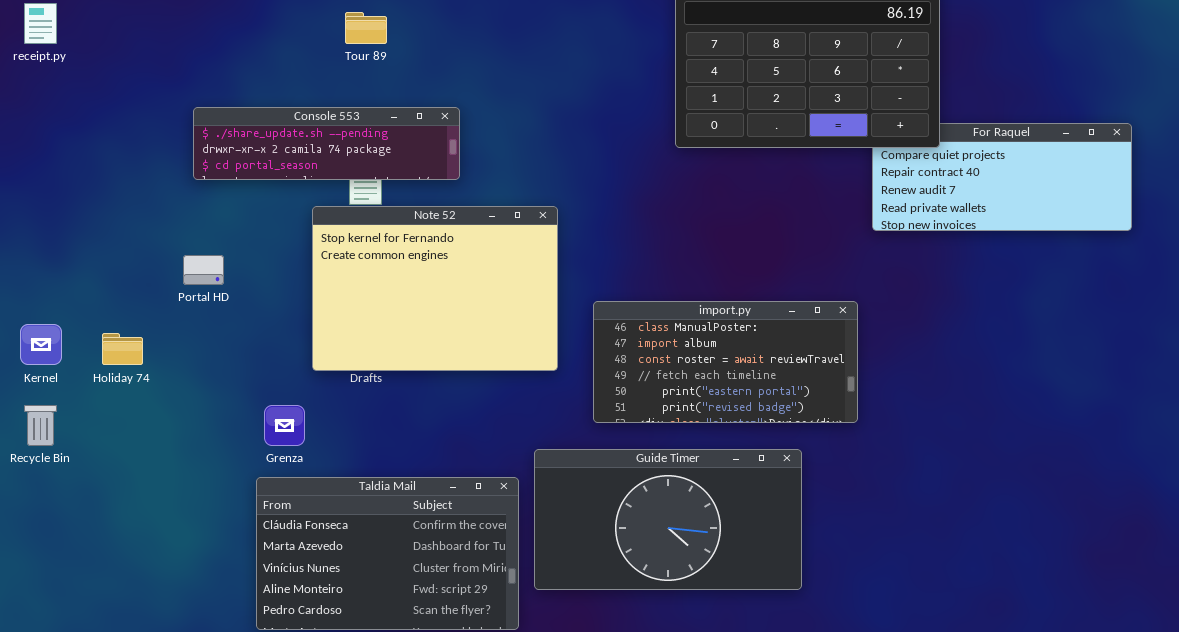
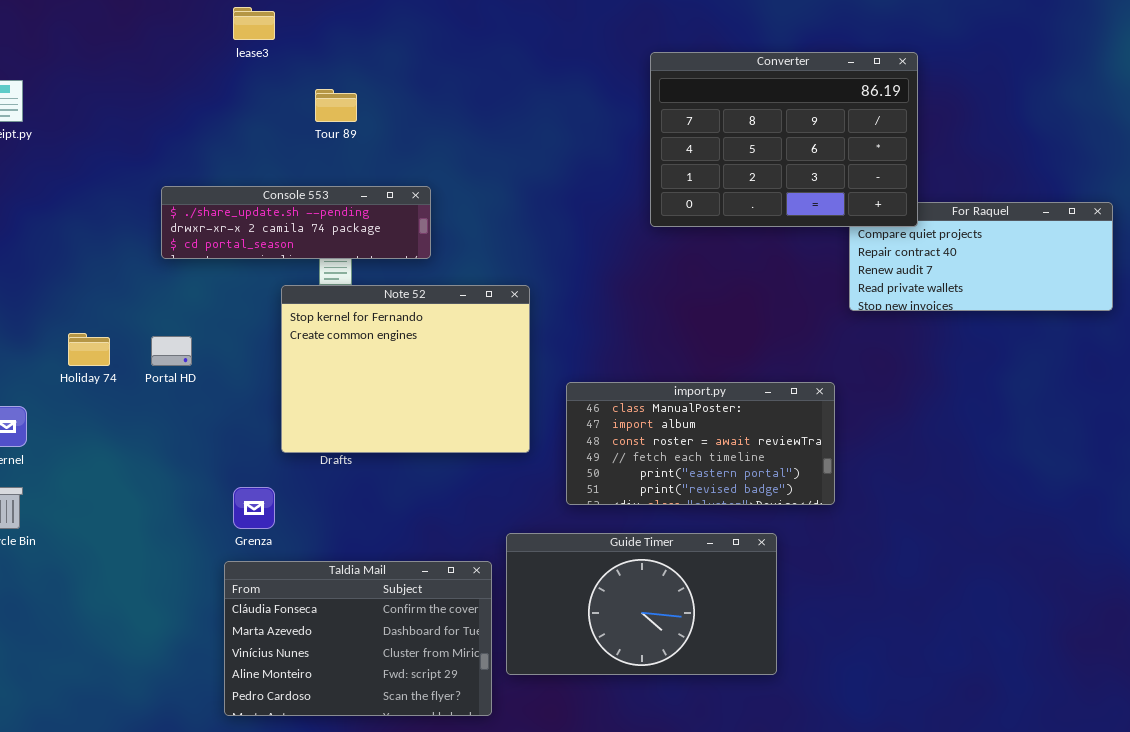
Holiday 74: [102,333,143,365] -> [68,333,110,366], moved

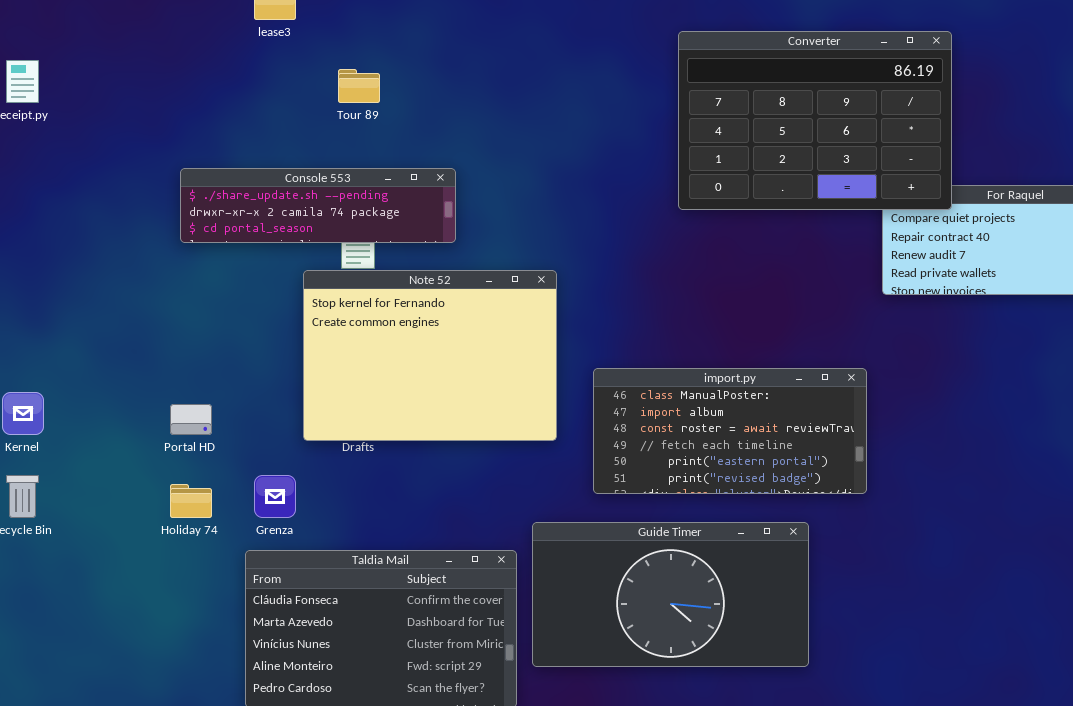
Holiday 74: [68,333,110,366] -> [170,484,212,518], moved
Portal HD: [151,336,192,366] -> [170,404,212,435], moved

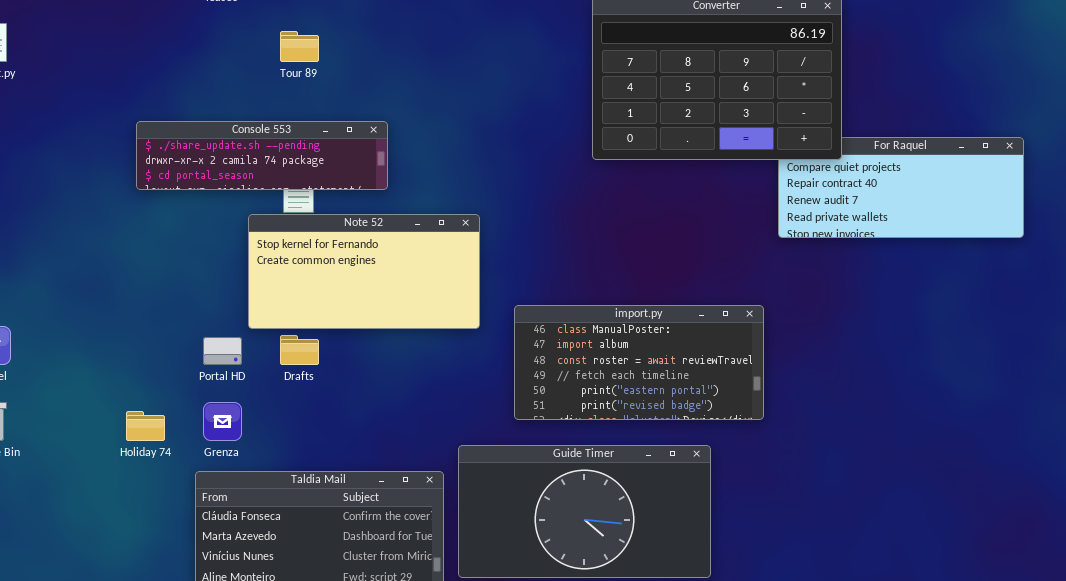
Note 52: [303,270,557,441] -> [248,214,480,329], resized
Portal HD: [170,404,212,435] -> [203,337,242,365], moved

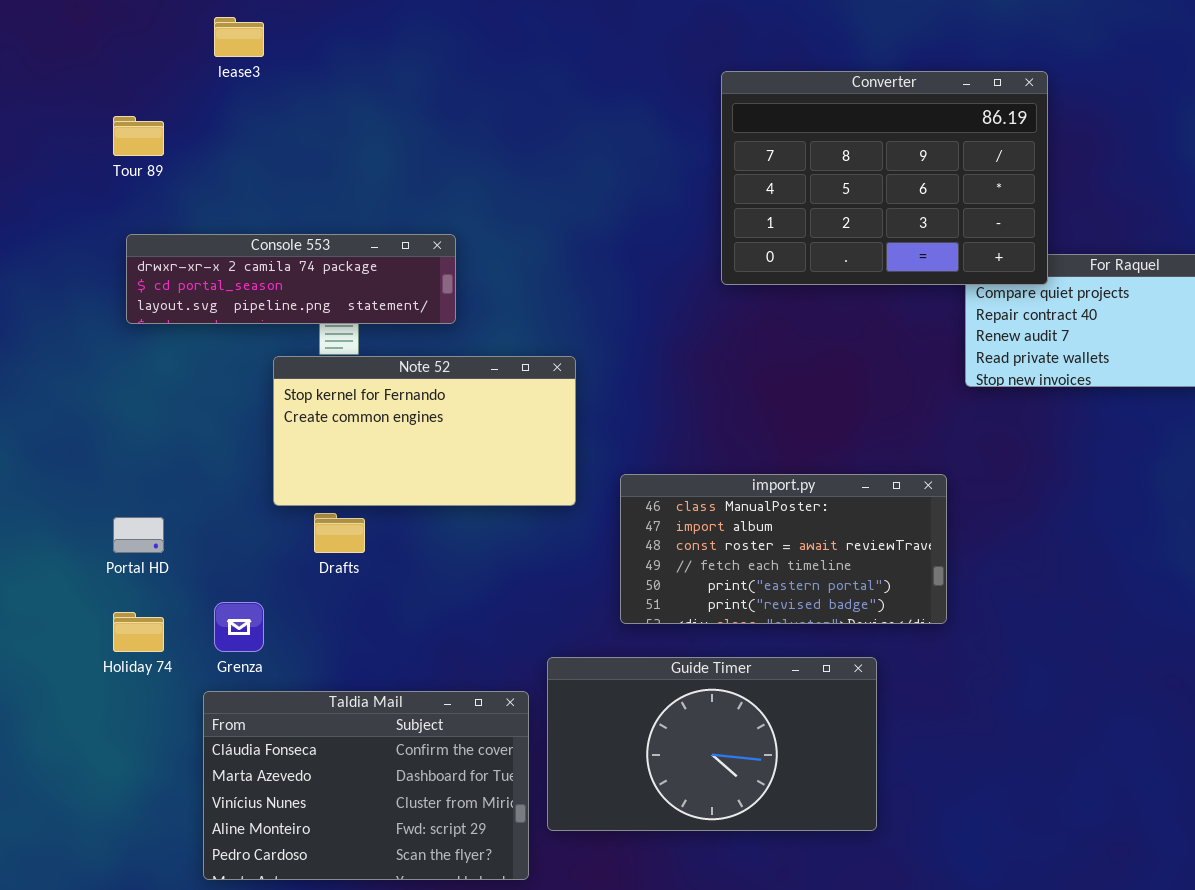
Tour 89: [280,31,319,62] -> [113,116,164,156], moved
Console 553: [136,121,388,190] -> [126,234,456,324], scrolled down 1 row
Portal HD: [203,337,242,365] -> [113,517,164,553], moved

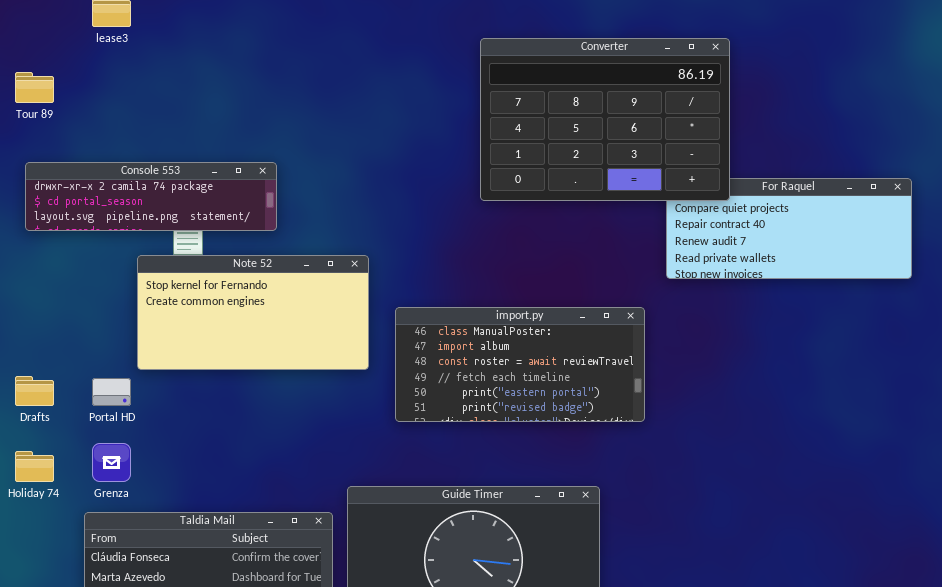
import.py: [620,474,947,624] -> [395,307,645,422], moved
Drafts: [314,513,365,553] -> [15,376,54,406], moved
Portal HD: [113,517,164,553] -> [92,378,131,406], moved

